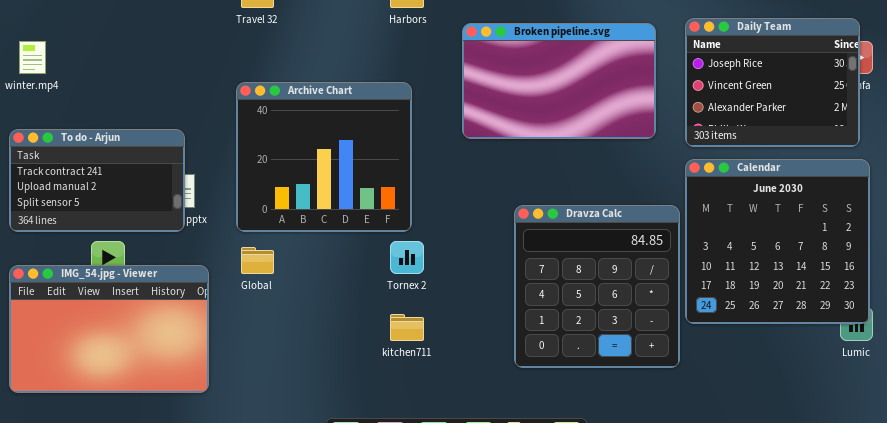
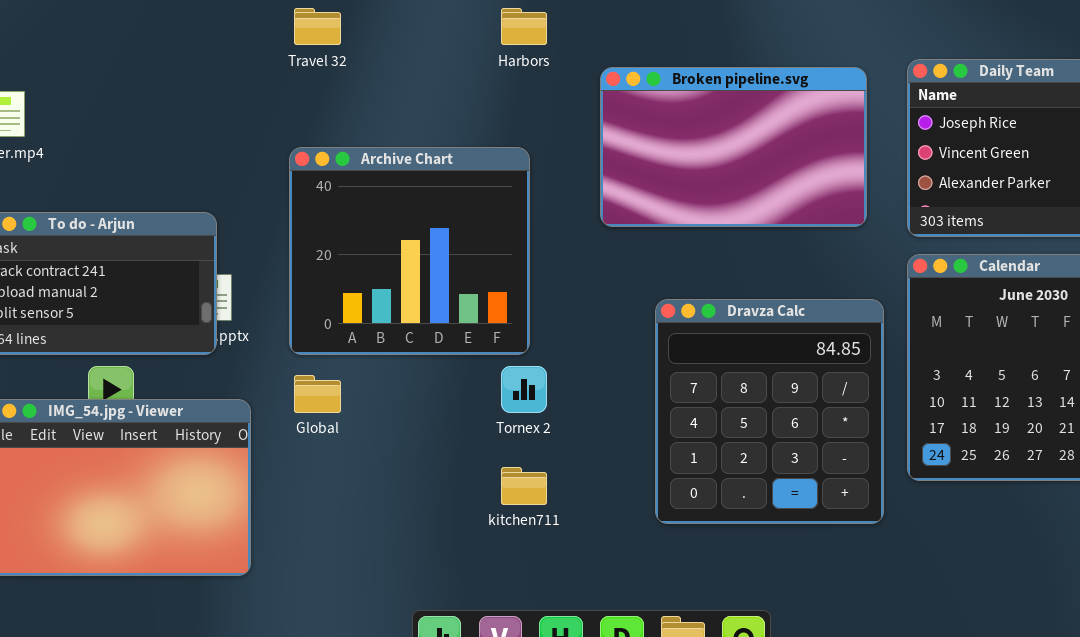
Dravza Calc: [514,205,680,368] -> [655,299,884,524], moved

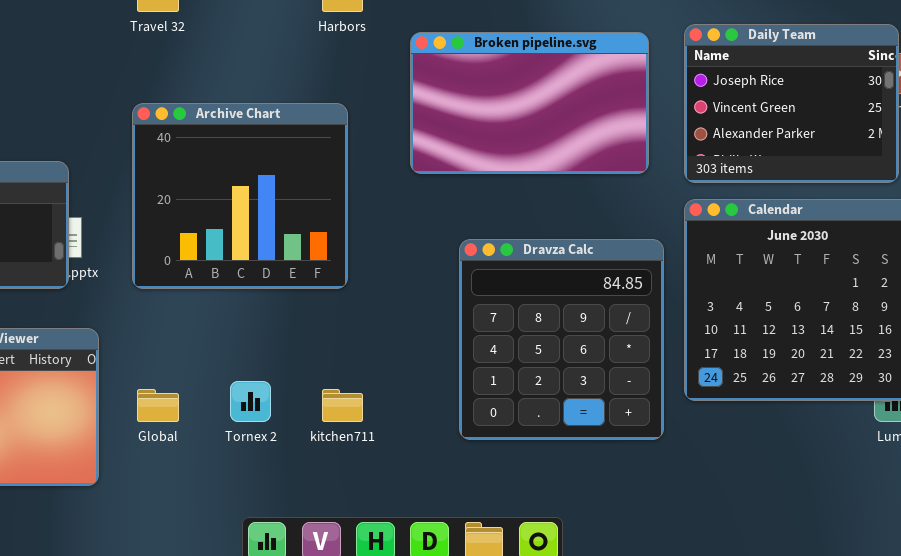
Tornex 2: [501,366,547,413] -> [230,381,271,422], moved
Global: [294,375,341,413] -> [137,389,179,422], moved

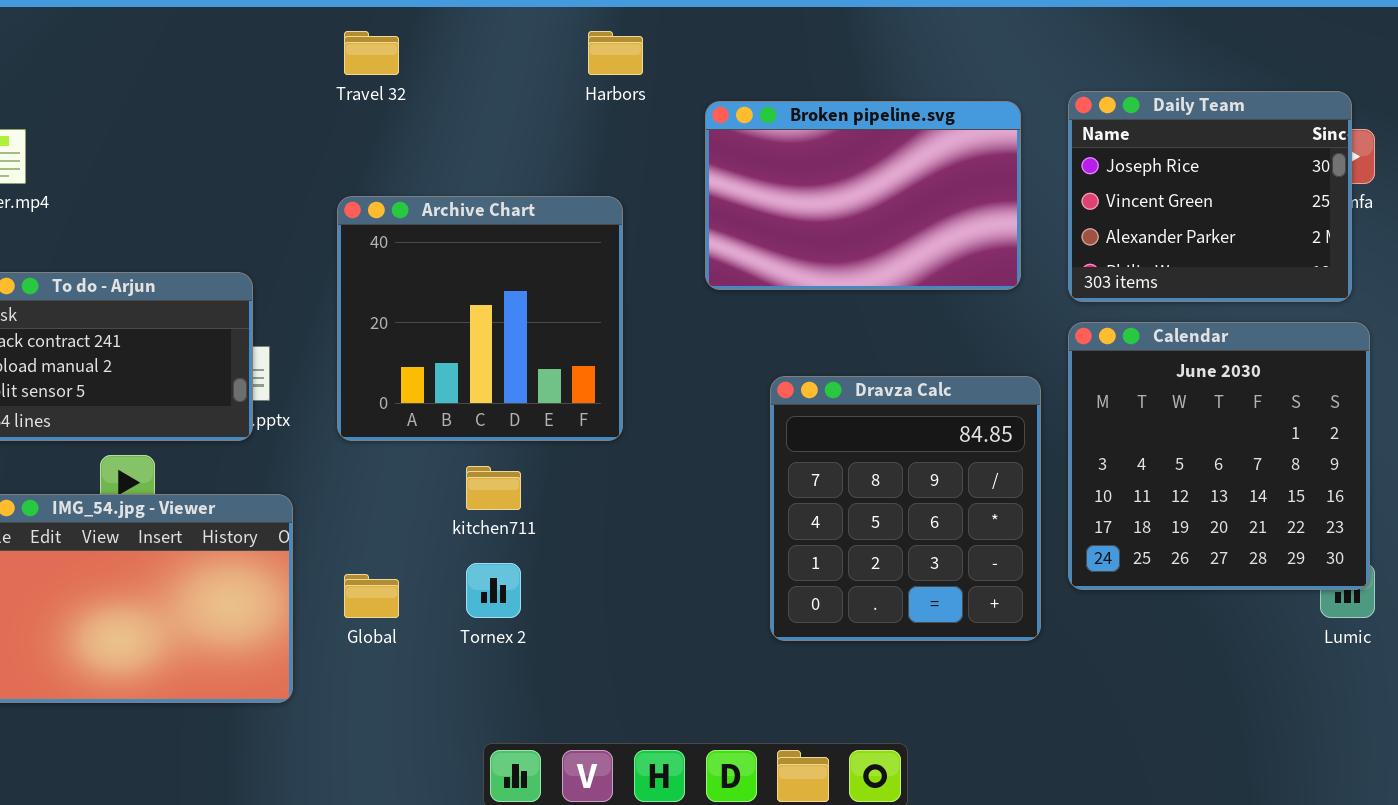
kitchen711: [322,389,363,422] -> [466,466,521,510], moved

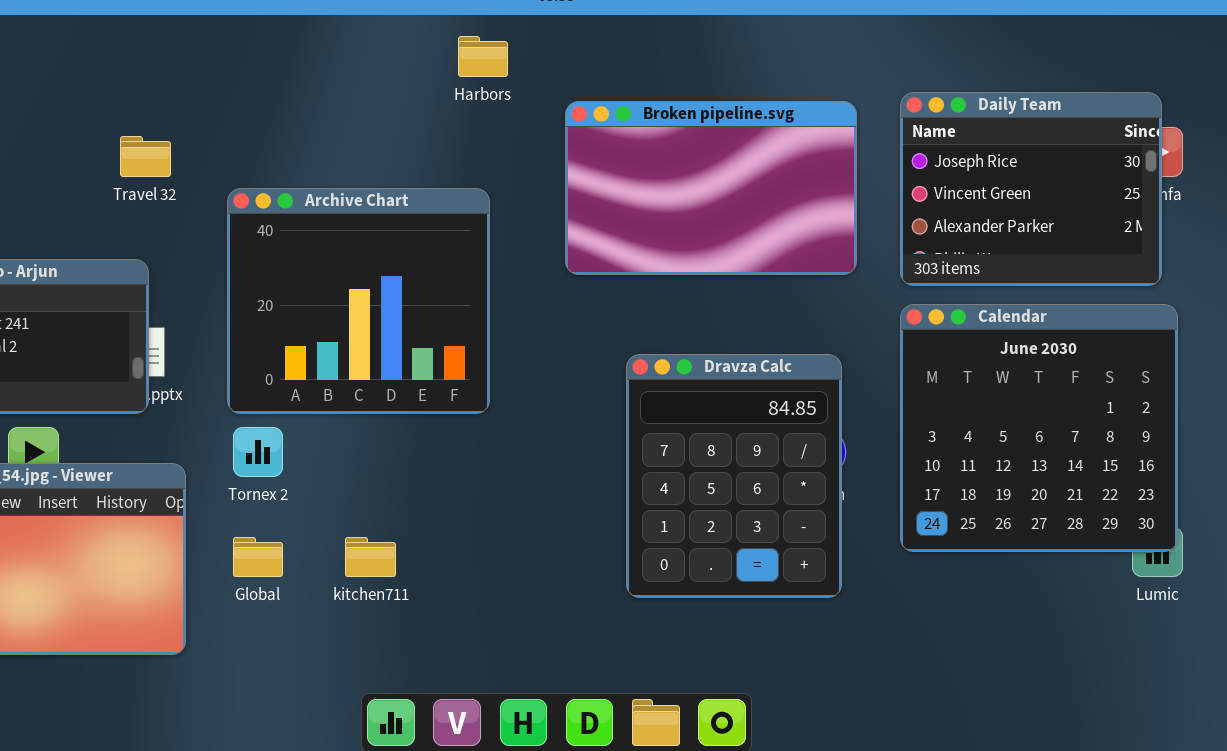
Travel 32: [344,31,399,75] -> [120,136,171,177], moved
Dravza Calc: [770,376,1041,641] -> [626,354,842,598], resized
kitchen711: [466,466,521,510] -> [345,537,396,577], moved
Tornex 2: [466,563,521,618] -> [233,427,283,477], moved

